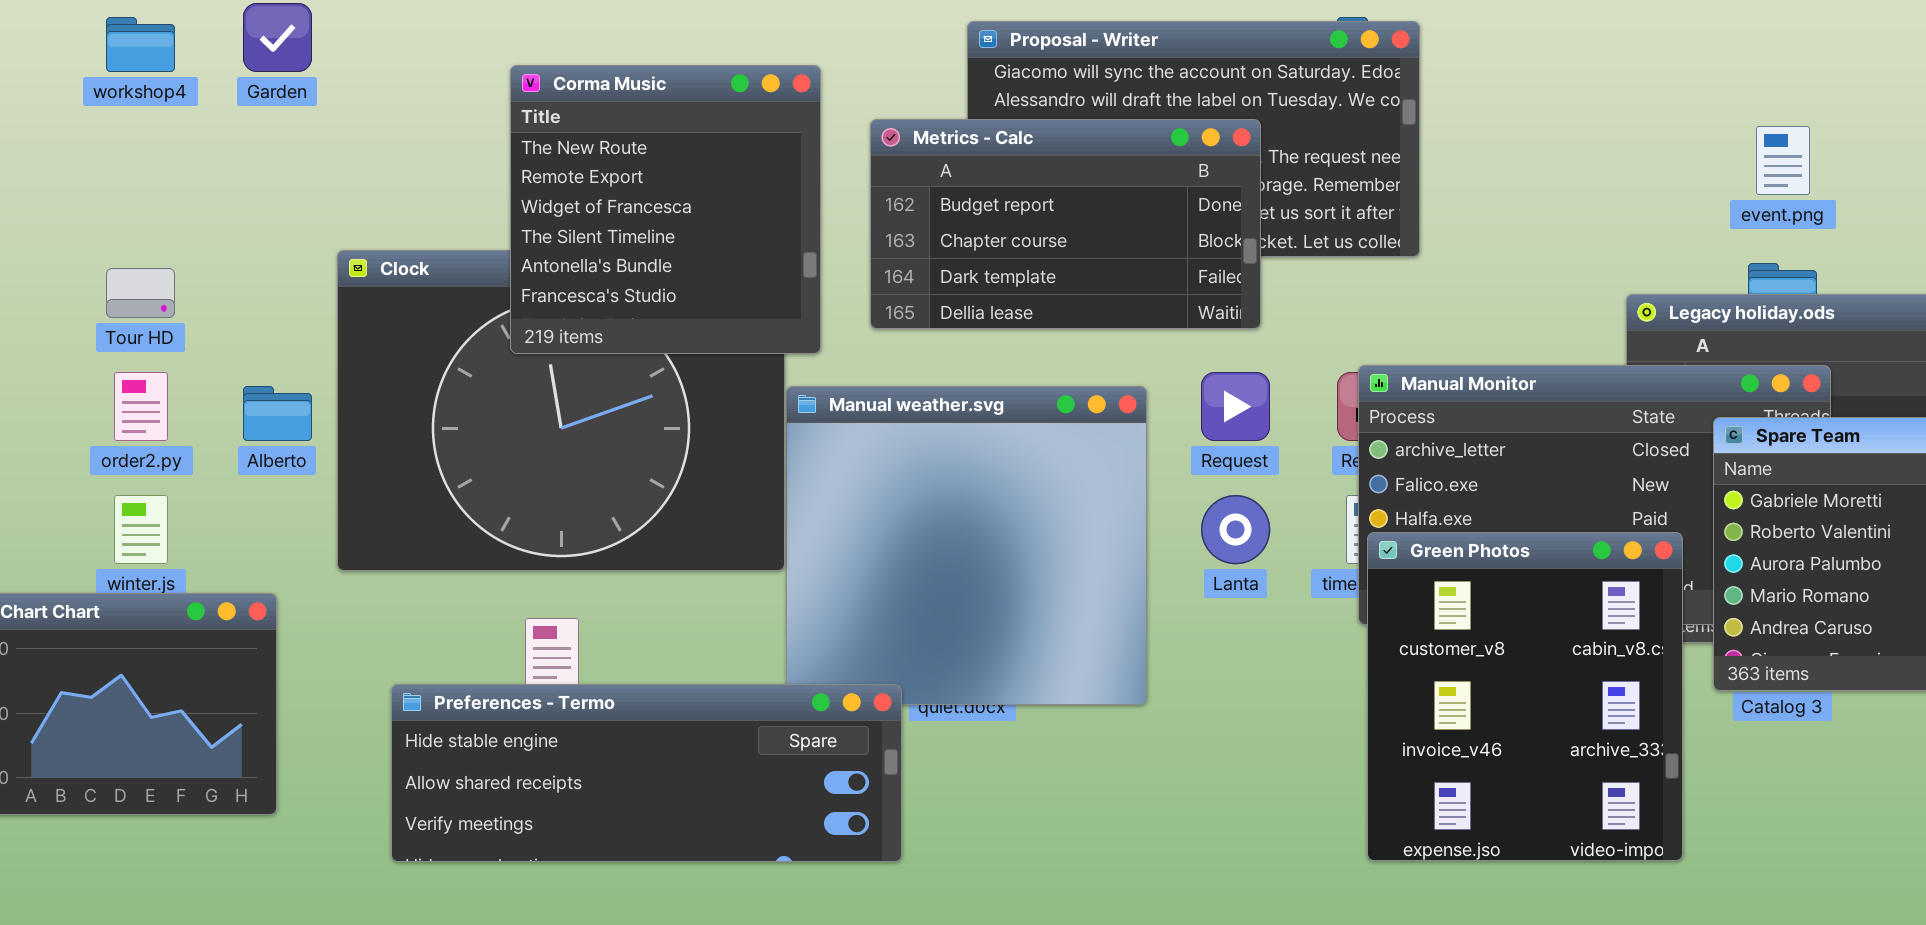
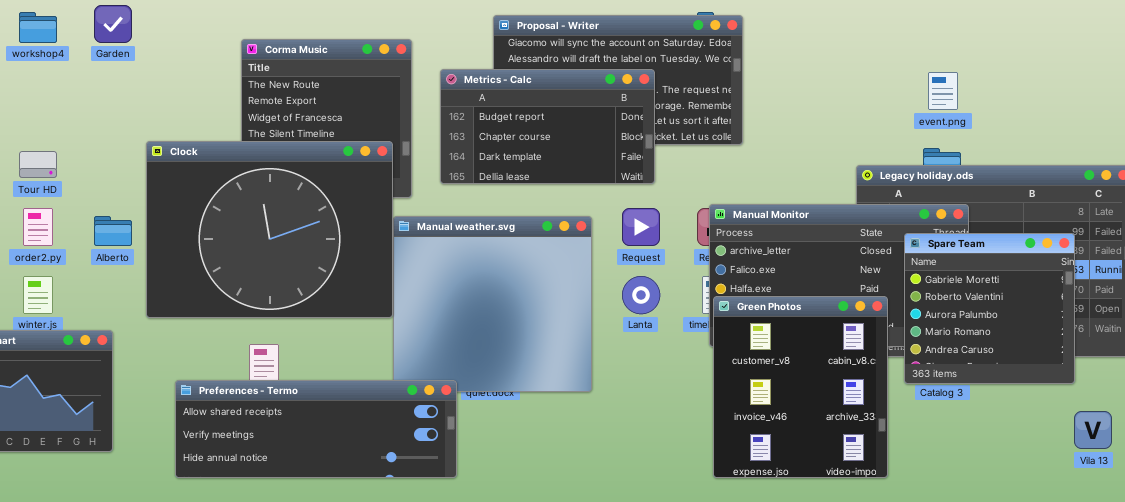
Clock: [337,250,785,571] -> [146,141,393,318], raised
Preferences - Termo: [391,684,902,862] -> [175,380,457,478], scrolled down 1 row

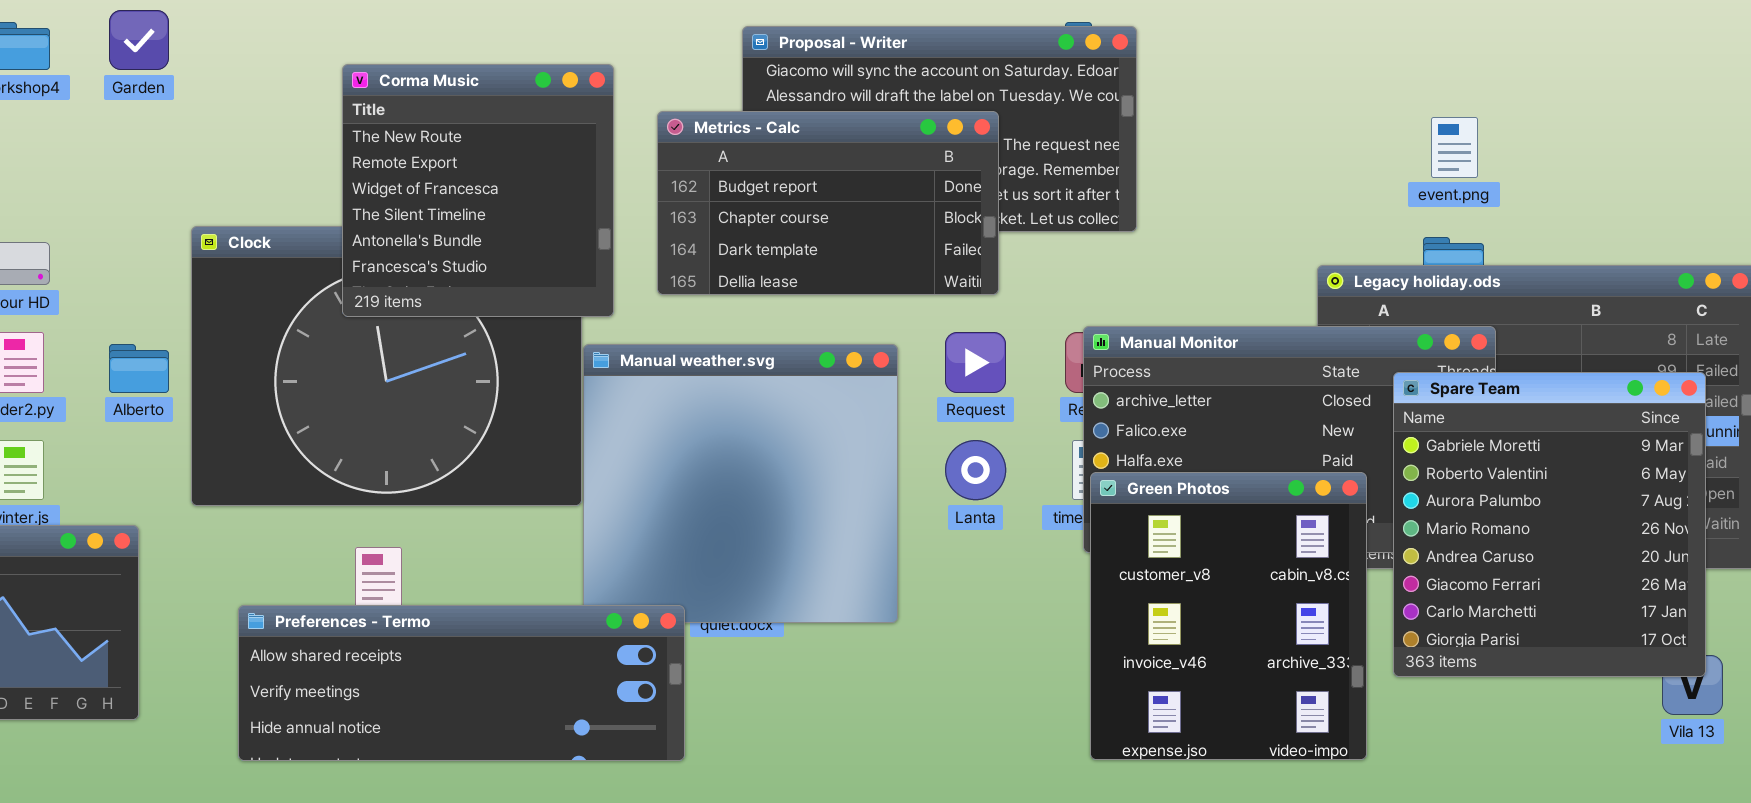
Corma Music: [241,39,412,198] -> [342,64,614,317], raised
Spare Team: [904,233,1075,384] -> [1393,372,1706,677], resized

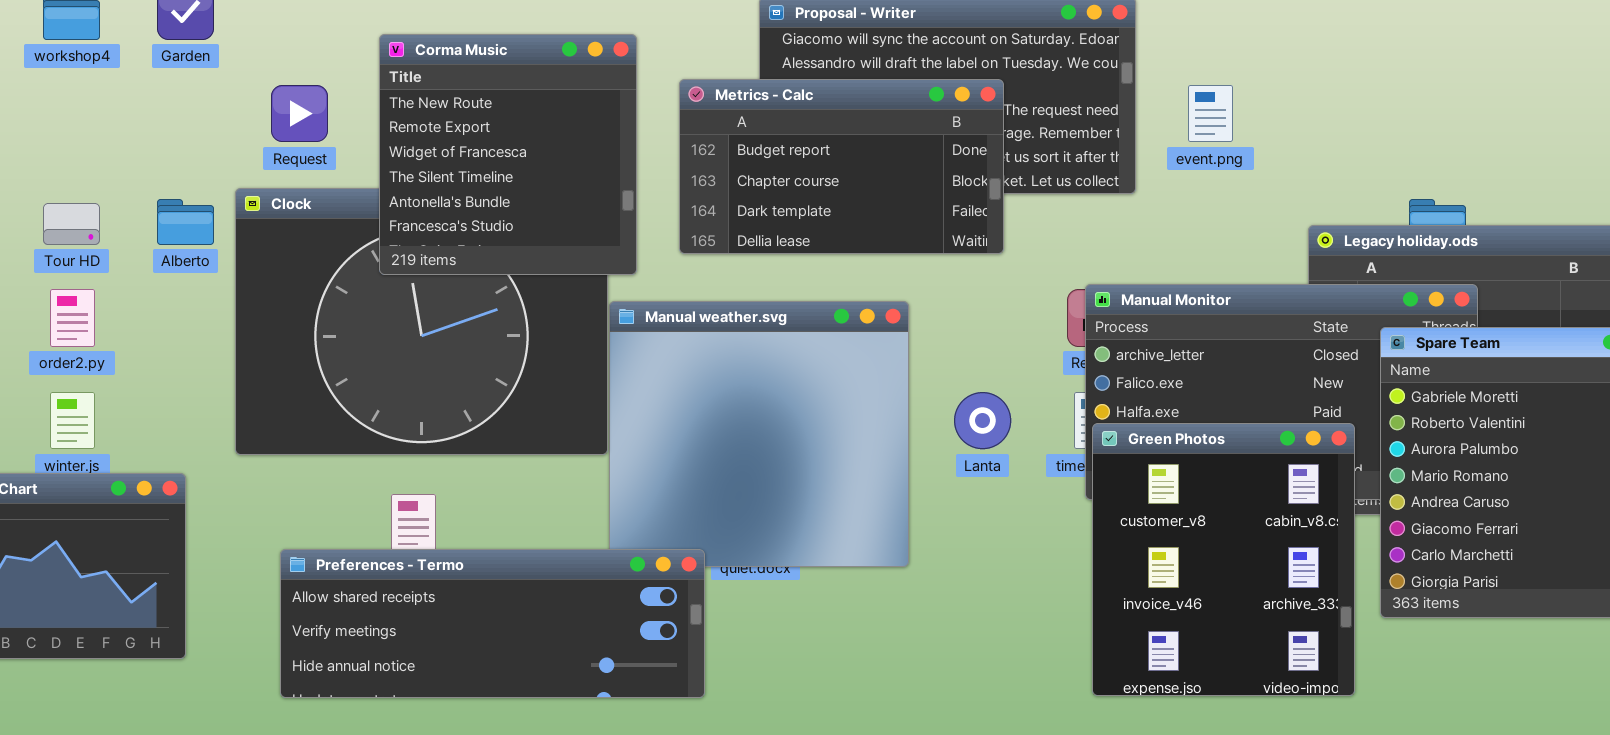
event.png: [1431,117,1478,178] -> [1188,85,1233,142], moved
Request: [945,332,1006,393] -> [271,85,328,142], moved
Alberto: [109,344,169,393] -> [157,199,214,245], moved

